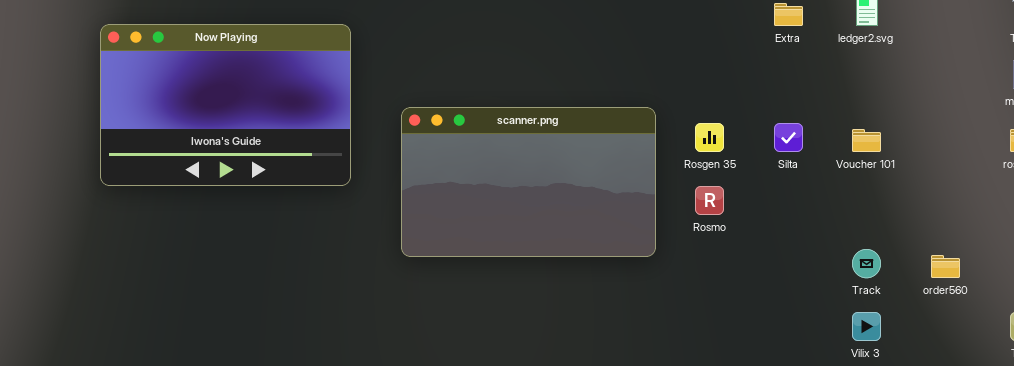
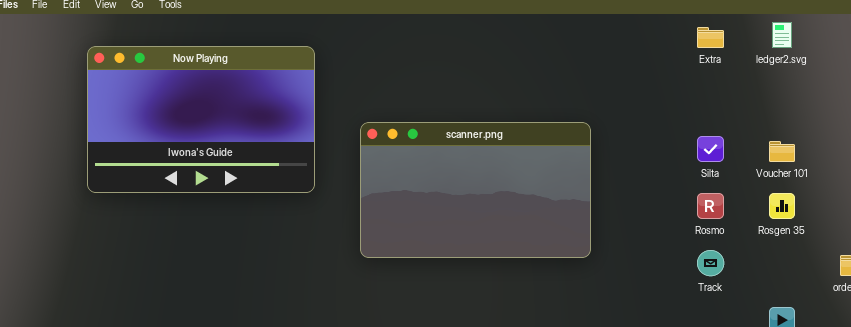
Rosgen 35: [695,123,724,152] -> [769,193,795,219], moved
Rosmo: [695,186,724,215] -> [697,193,724,219], moved
Track: [852,249,881,278] -> [697,250,724,276], moved

